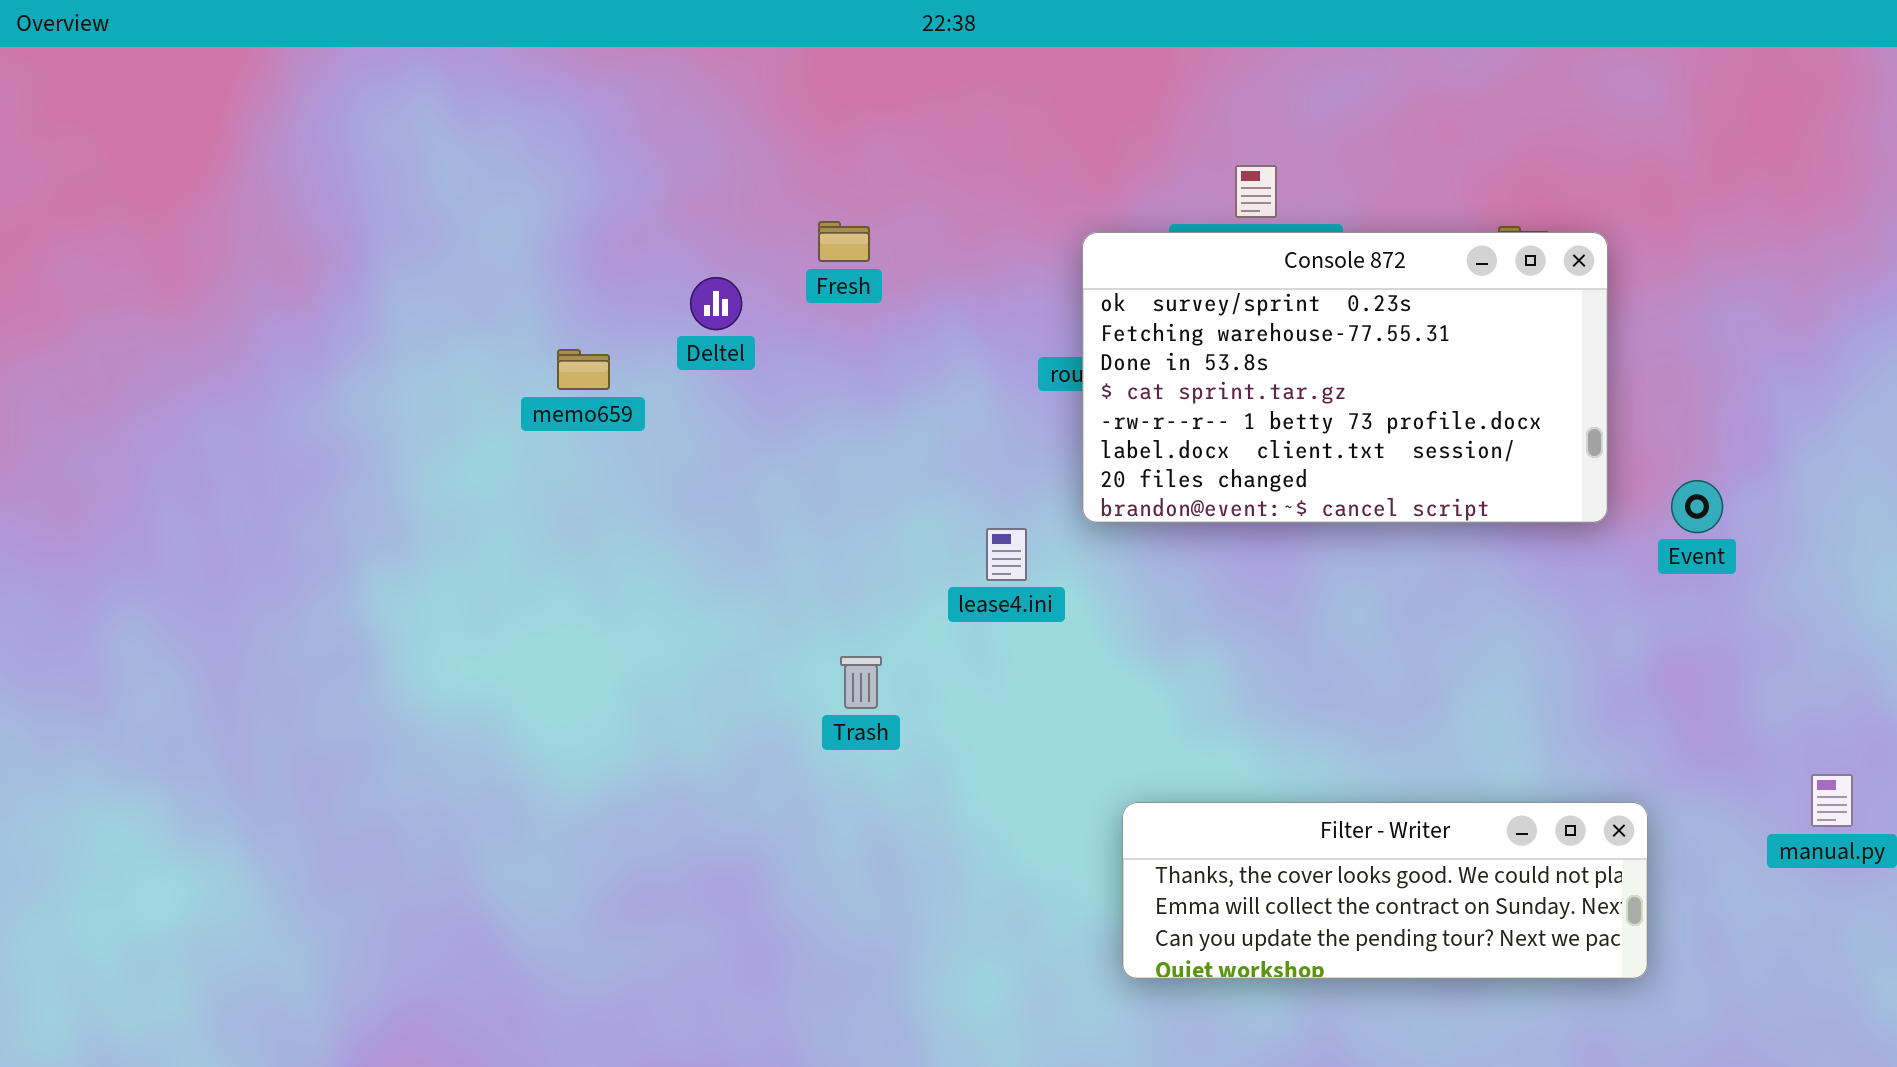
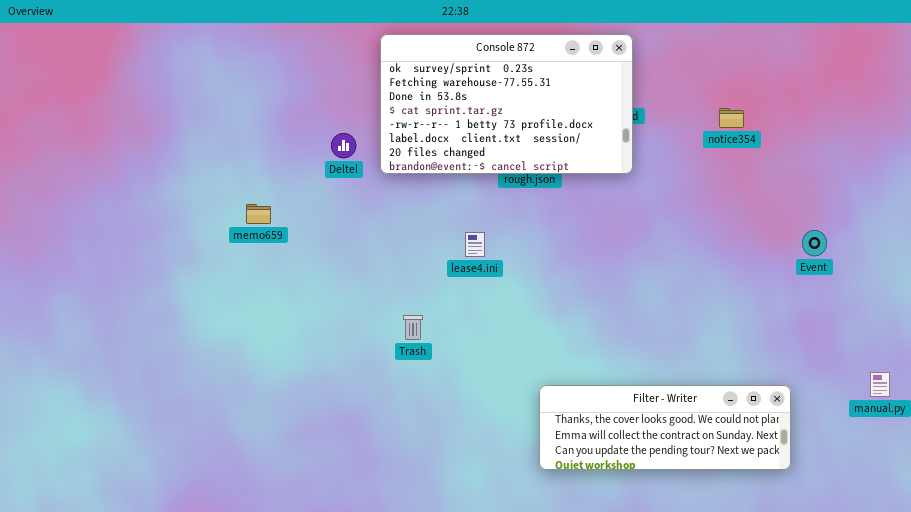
Console 872: [1082,232,1608,523] -> [380,34,633,174], moved
memo659: [557,349,610,390] -> [246,204,271,224], moved
lease4.ini: [986,528,1027,581] -> [465,232,485,257], moved

